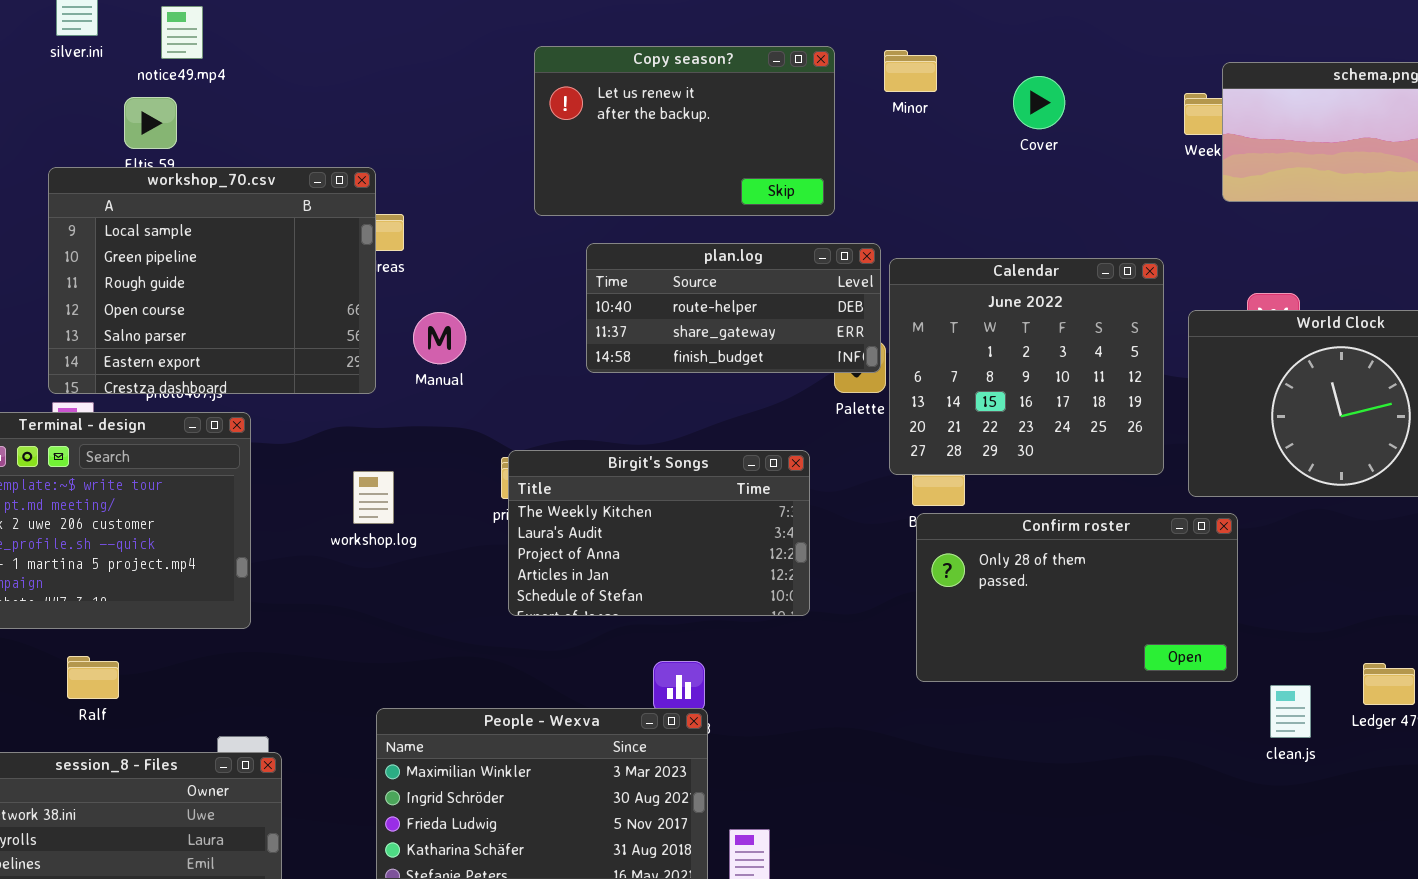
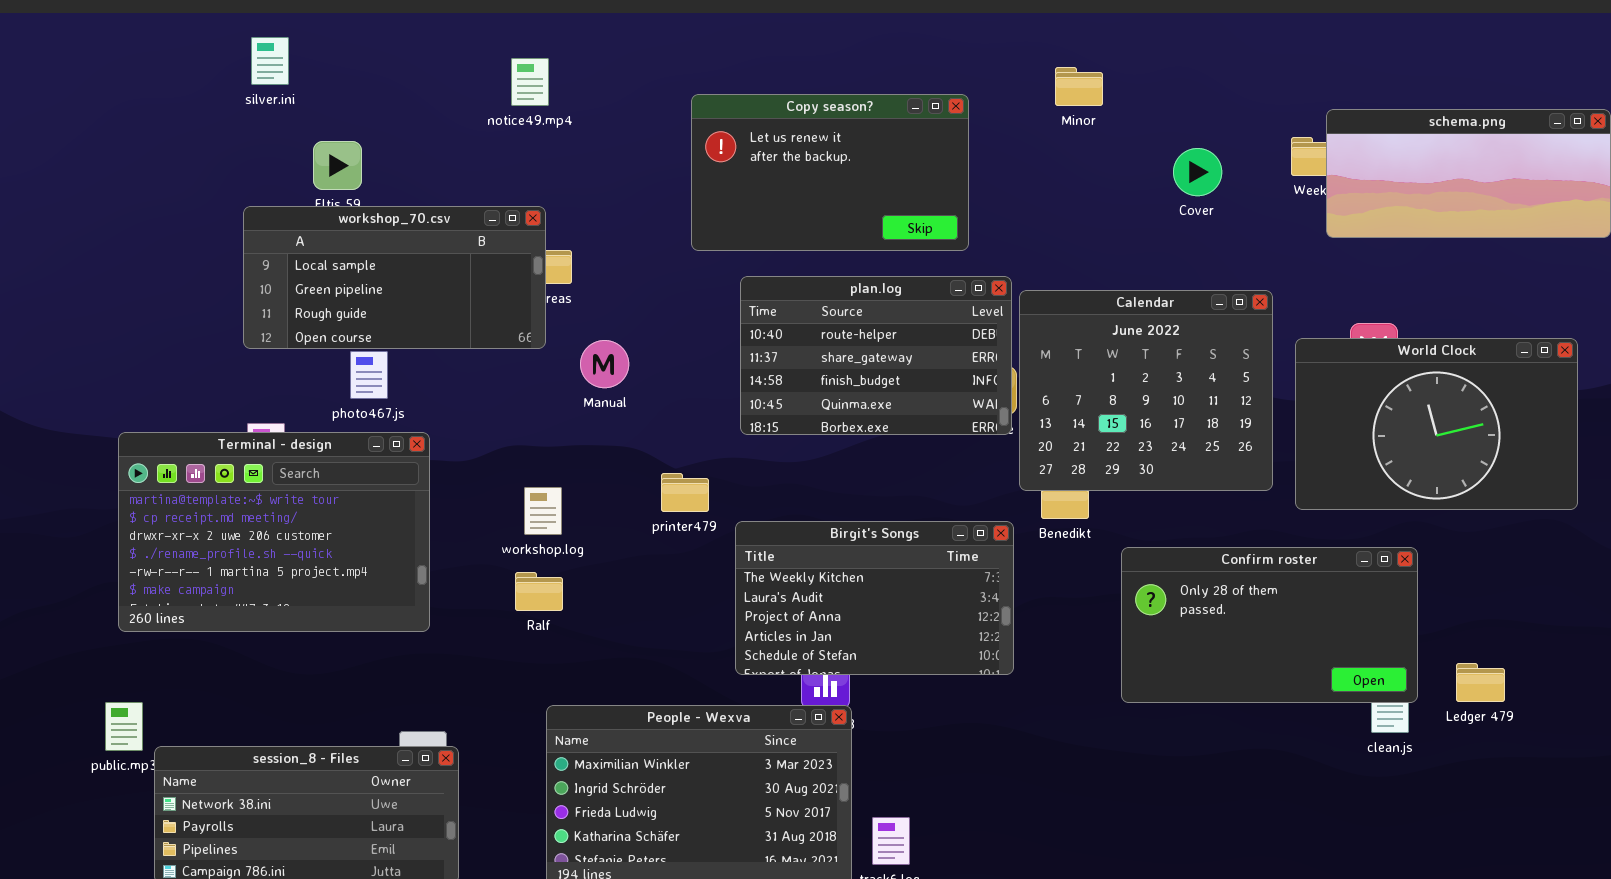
notice49.mp4: [161,6,203,59] -> [511,58,549,106], moved
Minor: [884,50,937,92] -> [1055,67,1103,106], moved
Cover: [1013,76,1065,129] -> [1173,148,1222,196], moved
workshop_70.csv: [48,167,376,394] -> [243,206,546,349], resized
plan.log: [586,243,881,373] -> [740,276,1012,435], resized
Birgit's Songs: [508,450,810,616] -> [735,521,1014,675], moved
Confirm roster: [916,513,1238,682] -> [1121,547,1418,703], moved
Ralf: [67,656,119,699] -> [515,572,563,611], moved

